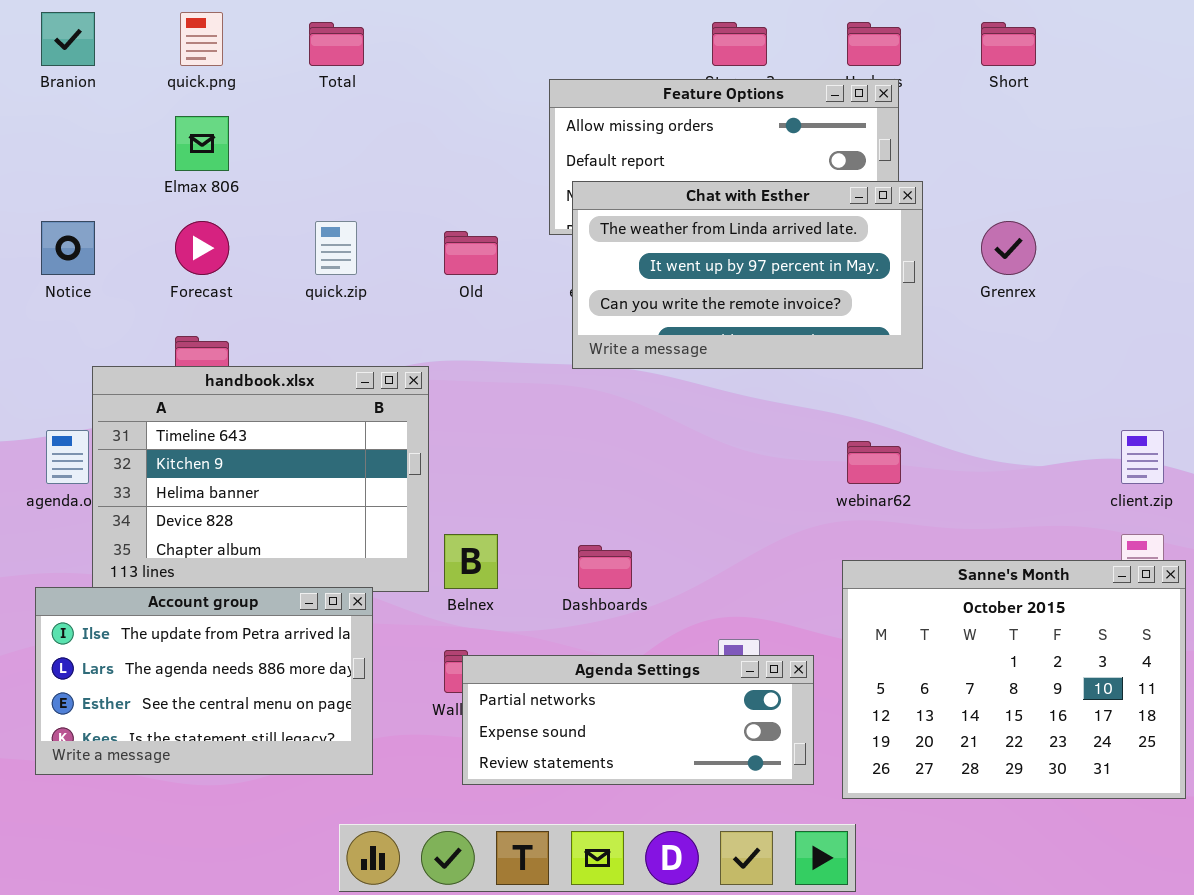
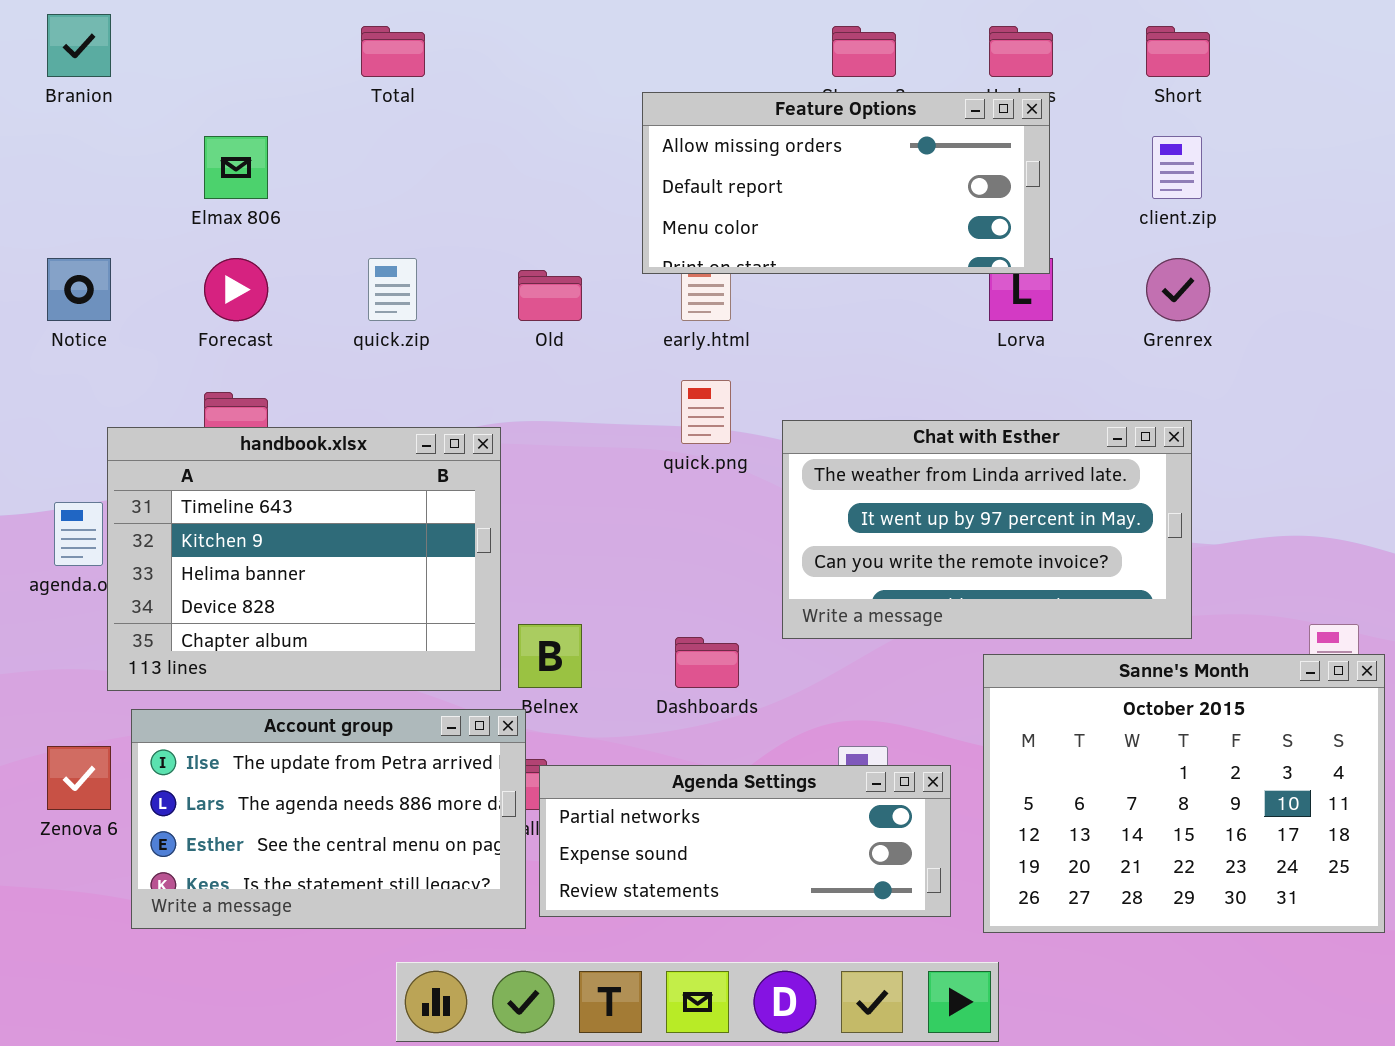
quick.png: [180,12,223,66] -> [681,380,731,444], moved
Chat with Esther: [572,181,923,369] -> [782,420,1192,639], moved
client.zip: [1121,430,1164,484] -> [1152,136,1202,199], moved
Account group: [35,587,373,775] -> [131,709,526,929], moved

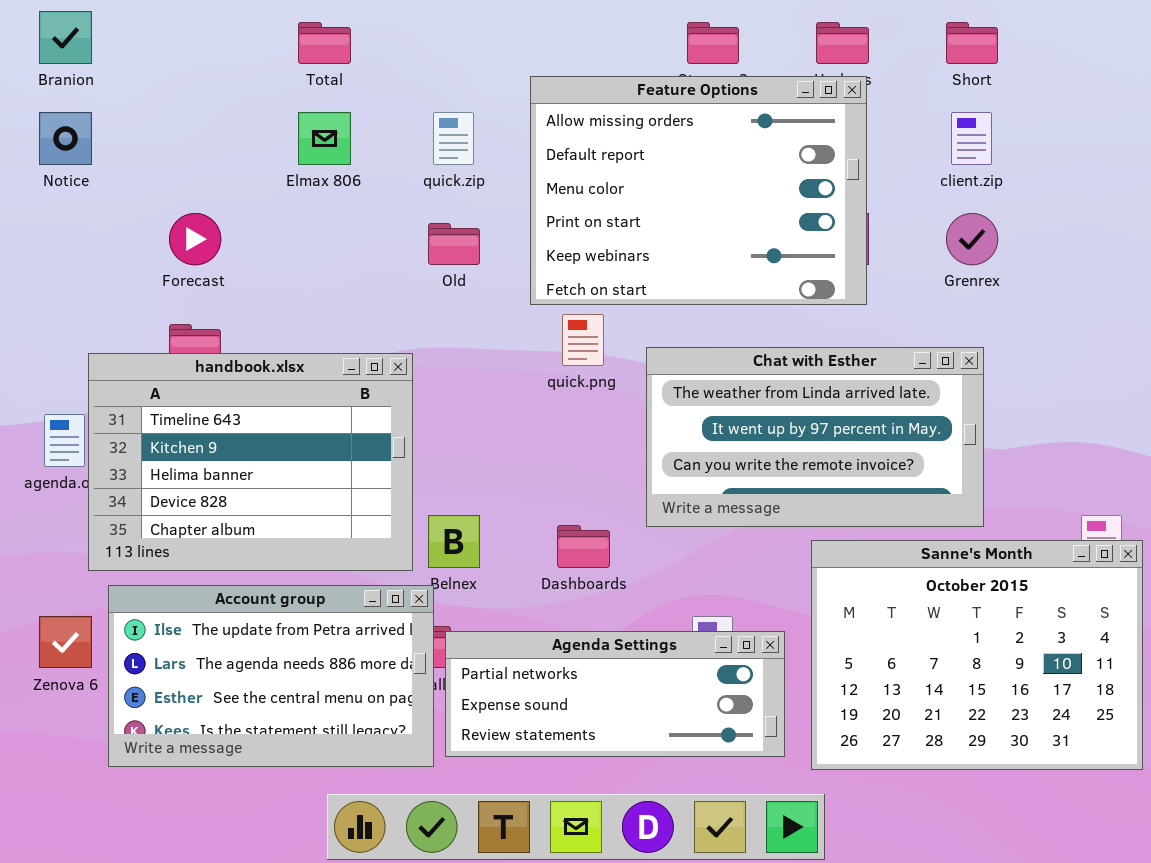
Feature Options: [642,92,1050,274] -> [530,76,867,305], resized
Elmax 806: [204,136,268,199] -> [298,112,351,165], moved
Notice: [47,258,111,321] -> [39,112,92,165], moved
quick.zip: [368,258,417,321] -> [433,112,474,165], moved

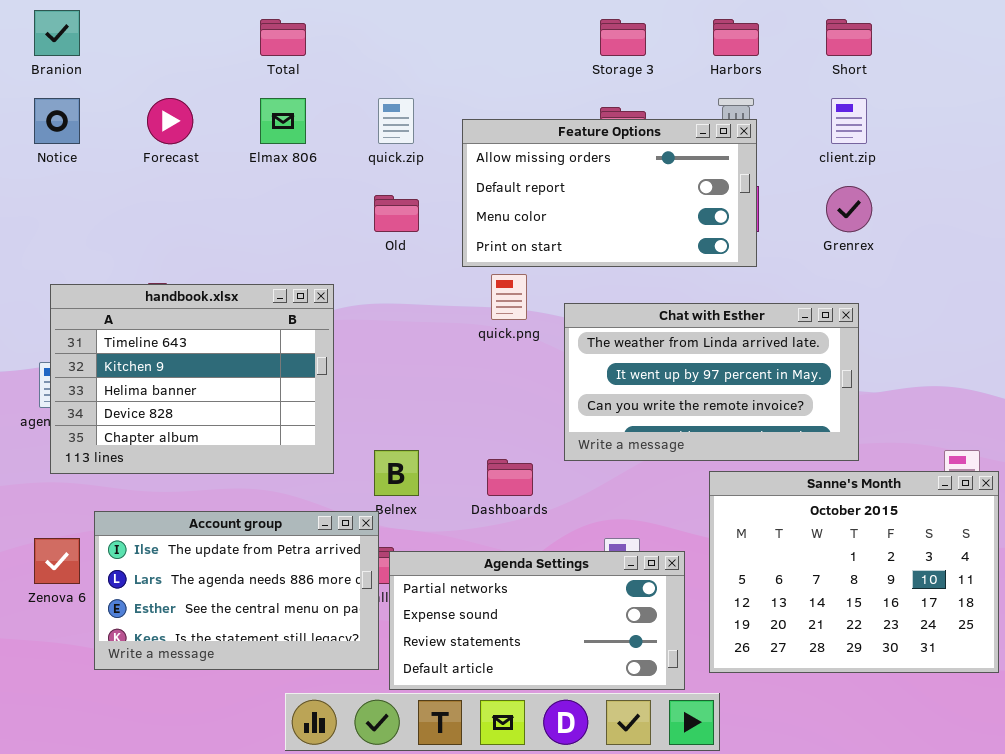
Feature Options: [530,76,867,305] -> [462,119,757,267], resized
Forecast: [169,213,221,265] -> [147,98,193,144], moved
handbook.xlsx: [88,353,413,571] -> [50,284,334,474], moved
Agenda Settings: [445,631,785,757] -> [389,551,685,690], resized

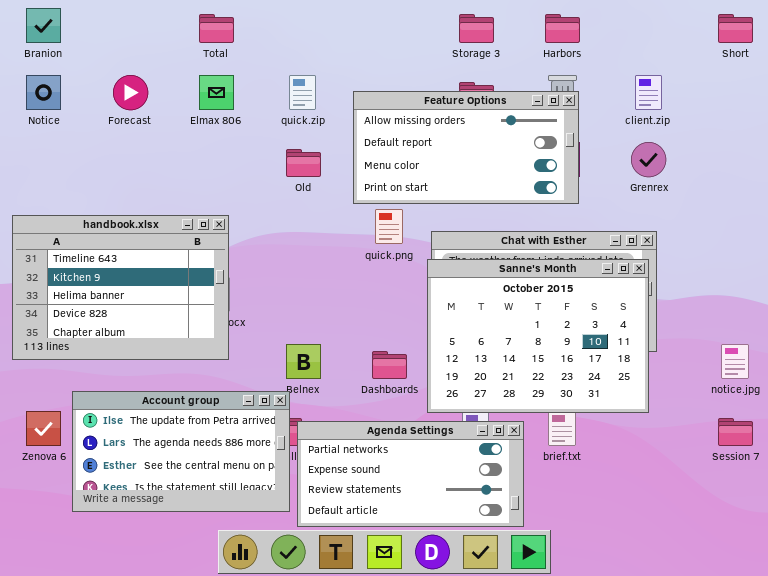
Short: [826,19,872,56] -> [718,14,753,43], moved
handbook.xlsx: [50,284,334,474] -> [12,215,229,360], moved
Sanne's Month: [709,471,999,673] -> [427,259,649,413], moved

